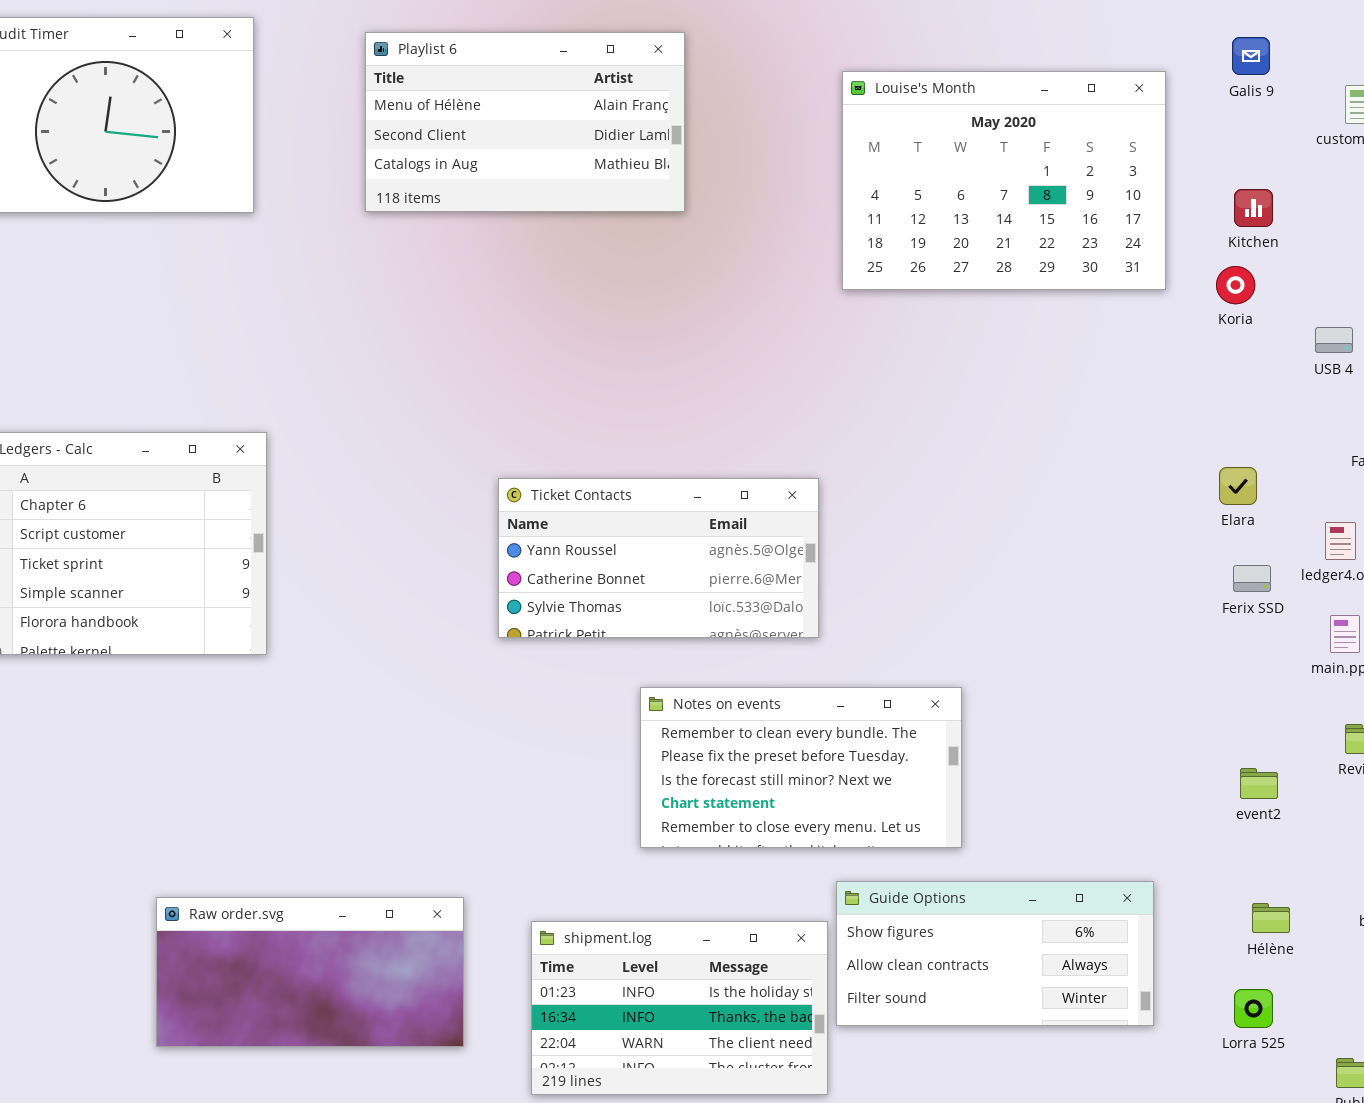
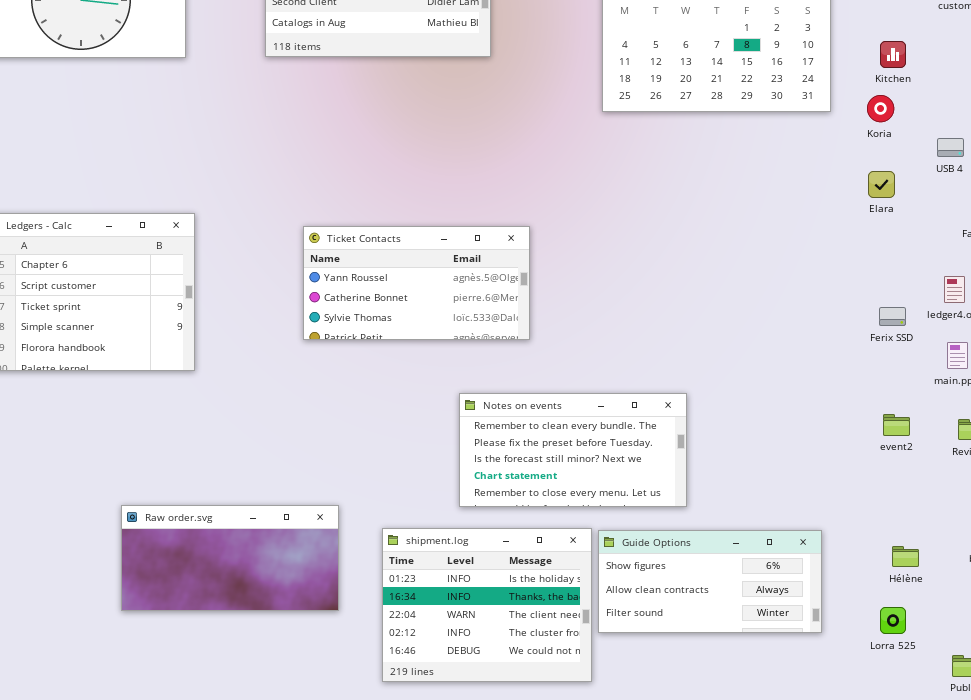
Elara: [1219,467,1257,505] -> [868,171,895,198], moved
Ticket Contacts: [498,478,819,638] -> [303,226,530,340], moved
event2: [1240,768,1278,799] -> [883,414,910,436], moved
Raw order.svg: [156,897,464,1047] -> [121,505,339,611], moved
shipment.log: [531,921,828,1095] -> [382,528,592,682], resized

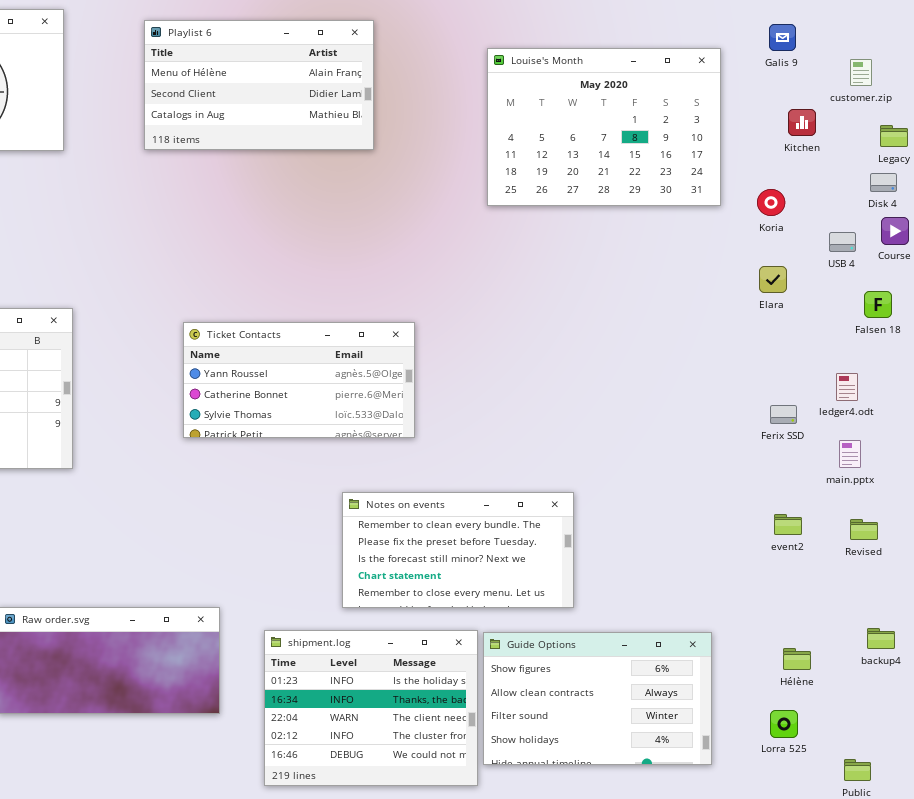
Kitchen: [880,41,906,68] -> [788,109,816,136], moved
Guide Options: [598,530,822,633] -> [483,632,712,765], resized

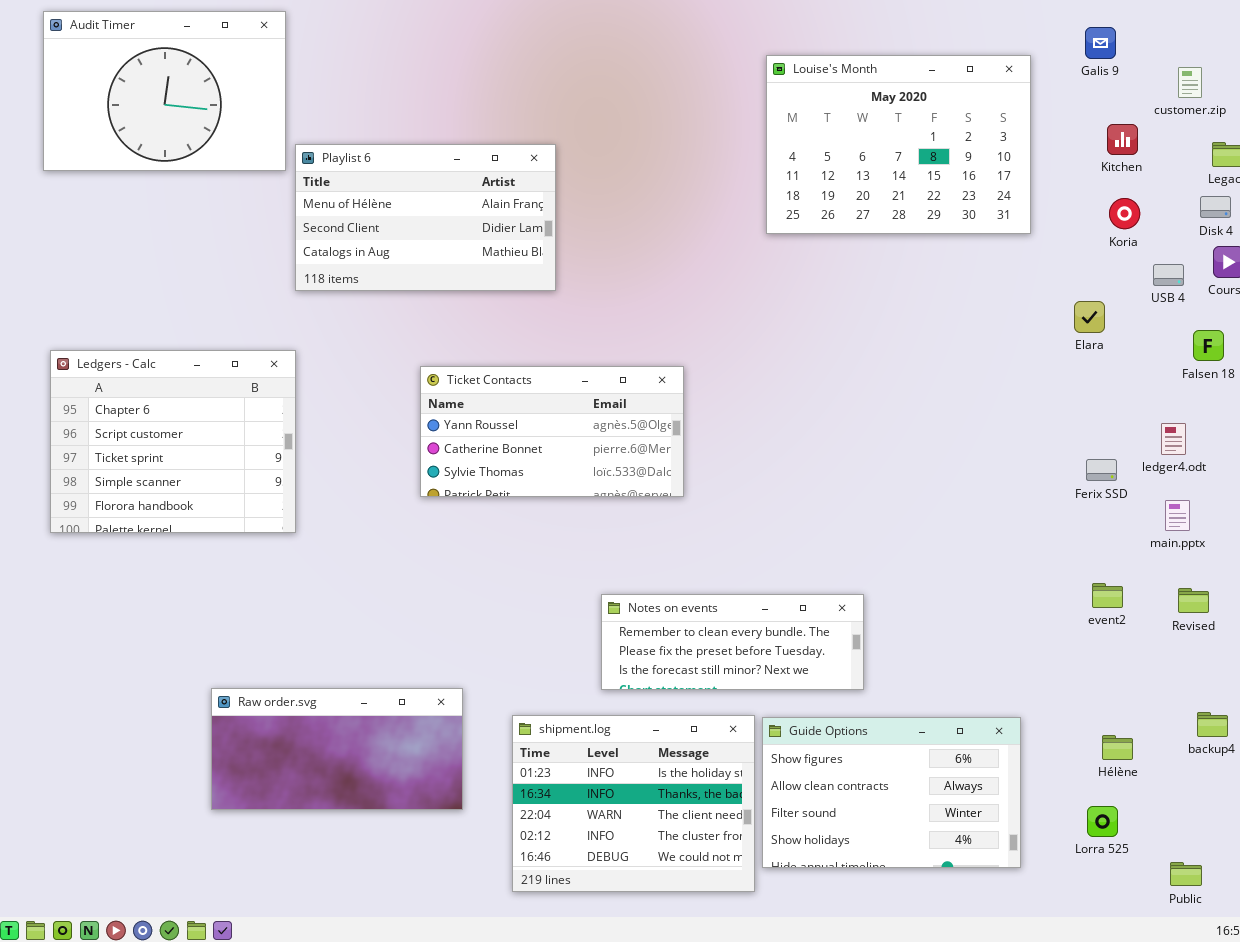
Playlist 6: [144,20,374,150] -> [295,144,556,291], moved
Koria: [757,189,785,216] -> [1109,198,1140,229], moved
Notes on events: [342,492,574,608] -> [601,594,864,690], resized

